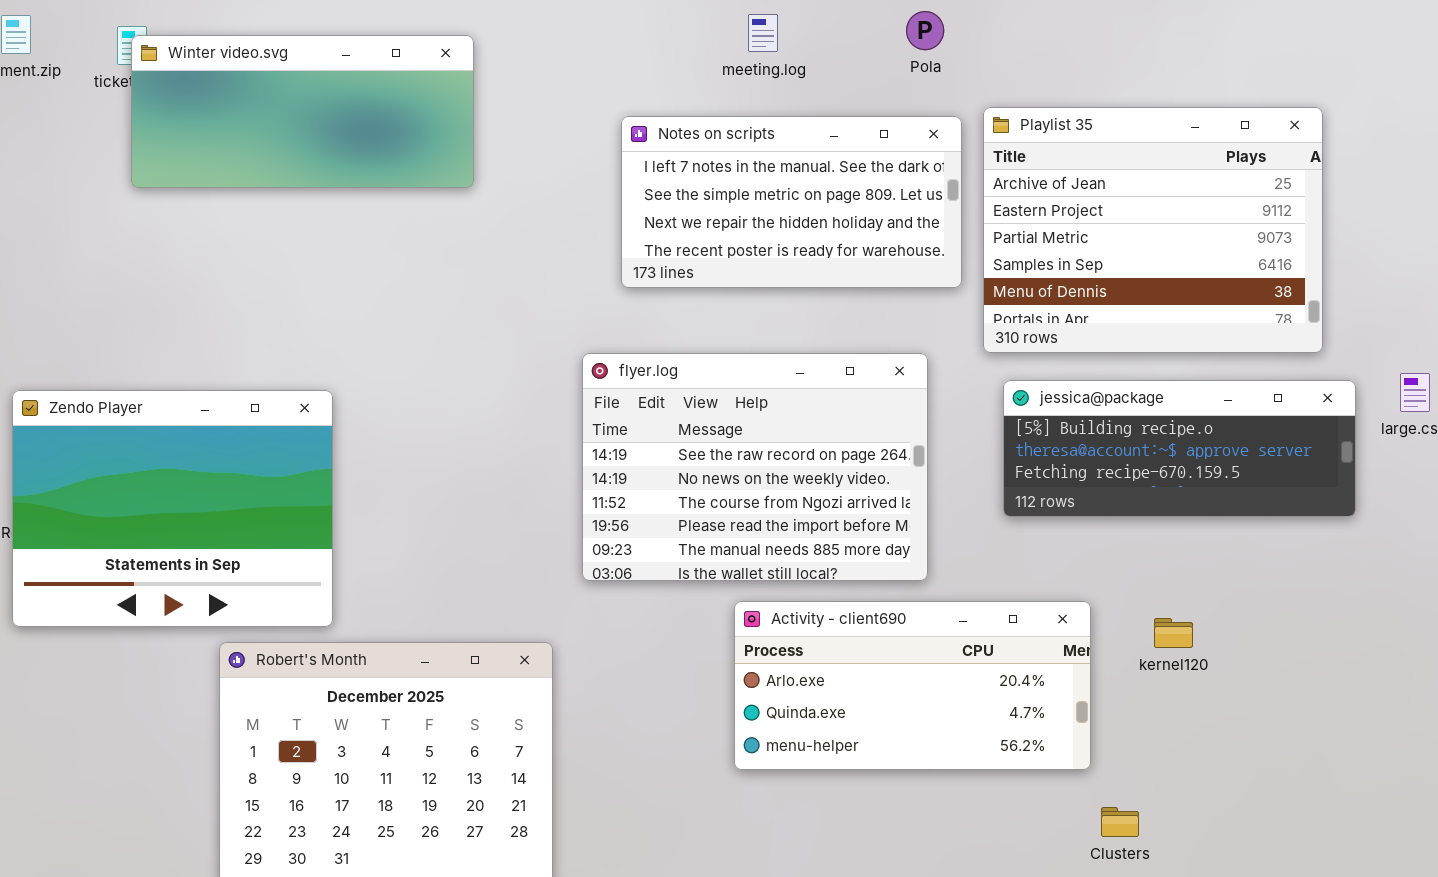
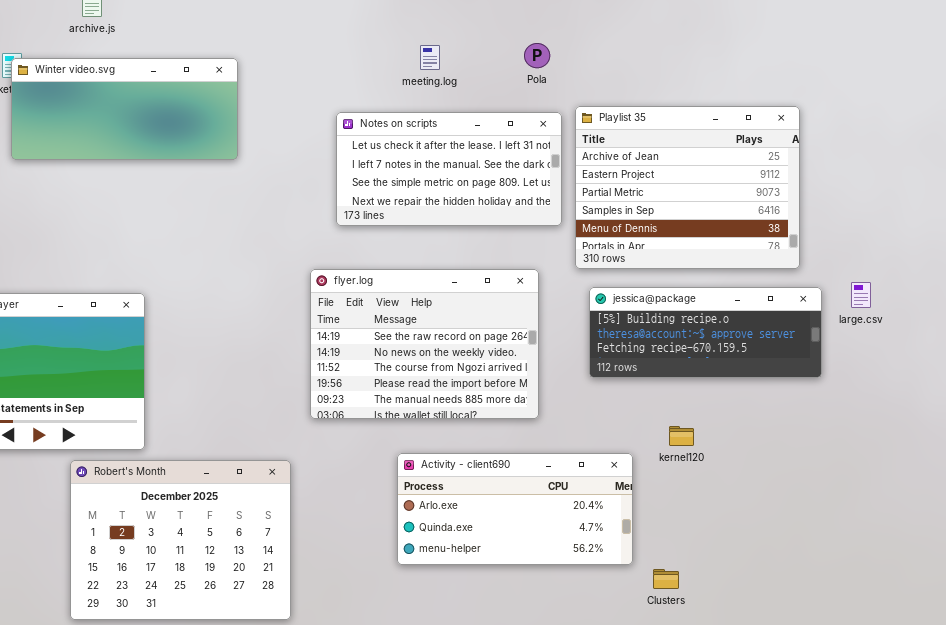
Notes on scripts: [621,116,962,288] -> [336,112,562,226], scrolled up 1 row
Activity - client690: [734,601,1091,770] -> [397,453,633,565], moved
kernel120: [1154,618,1193,648] -> [669,426,694,446], moved

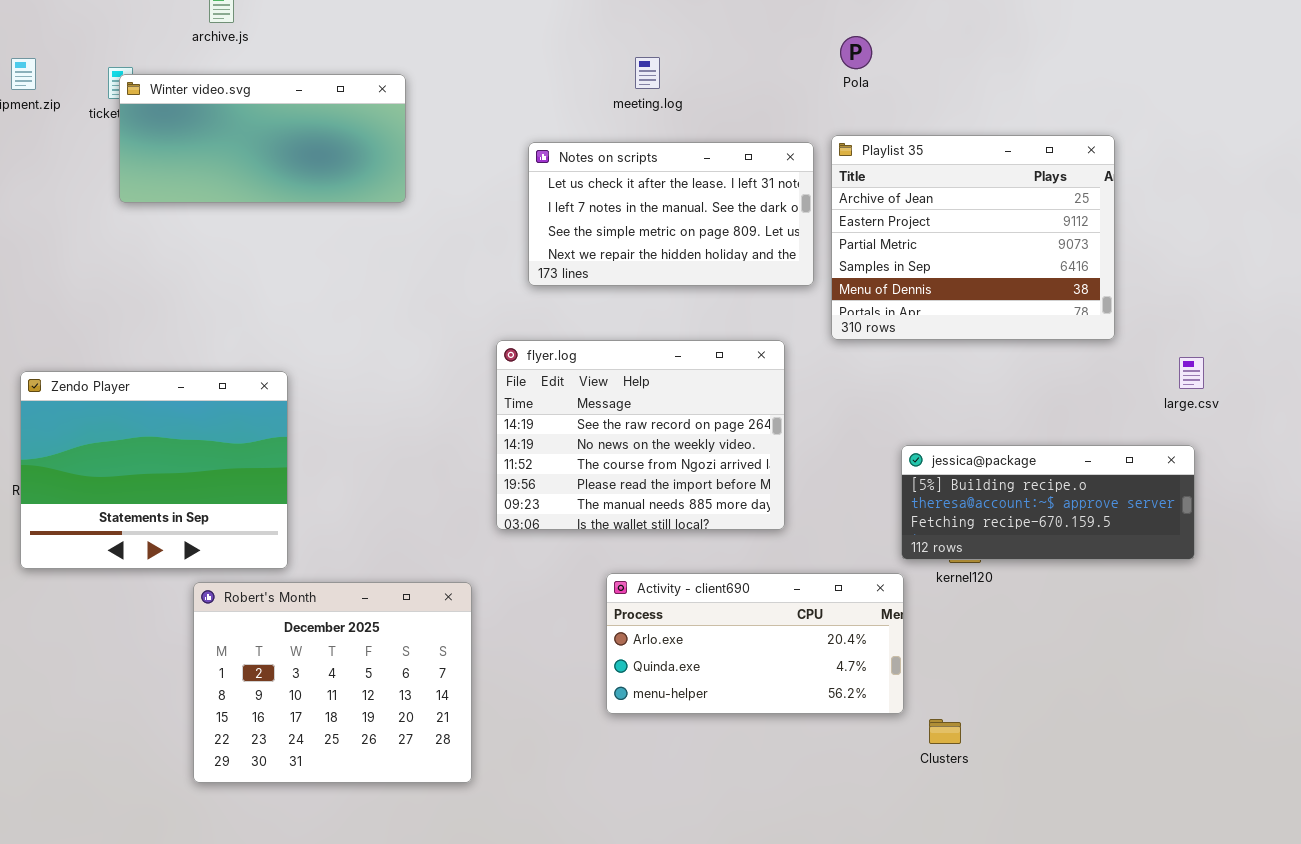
Pola: [524,43,550,68] -> [840,36,872,69], moved
jessica@package: [589,287,822,378] -> [901,445,1195,560], moved

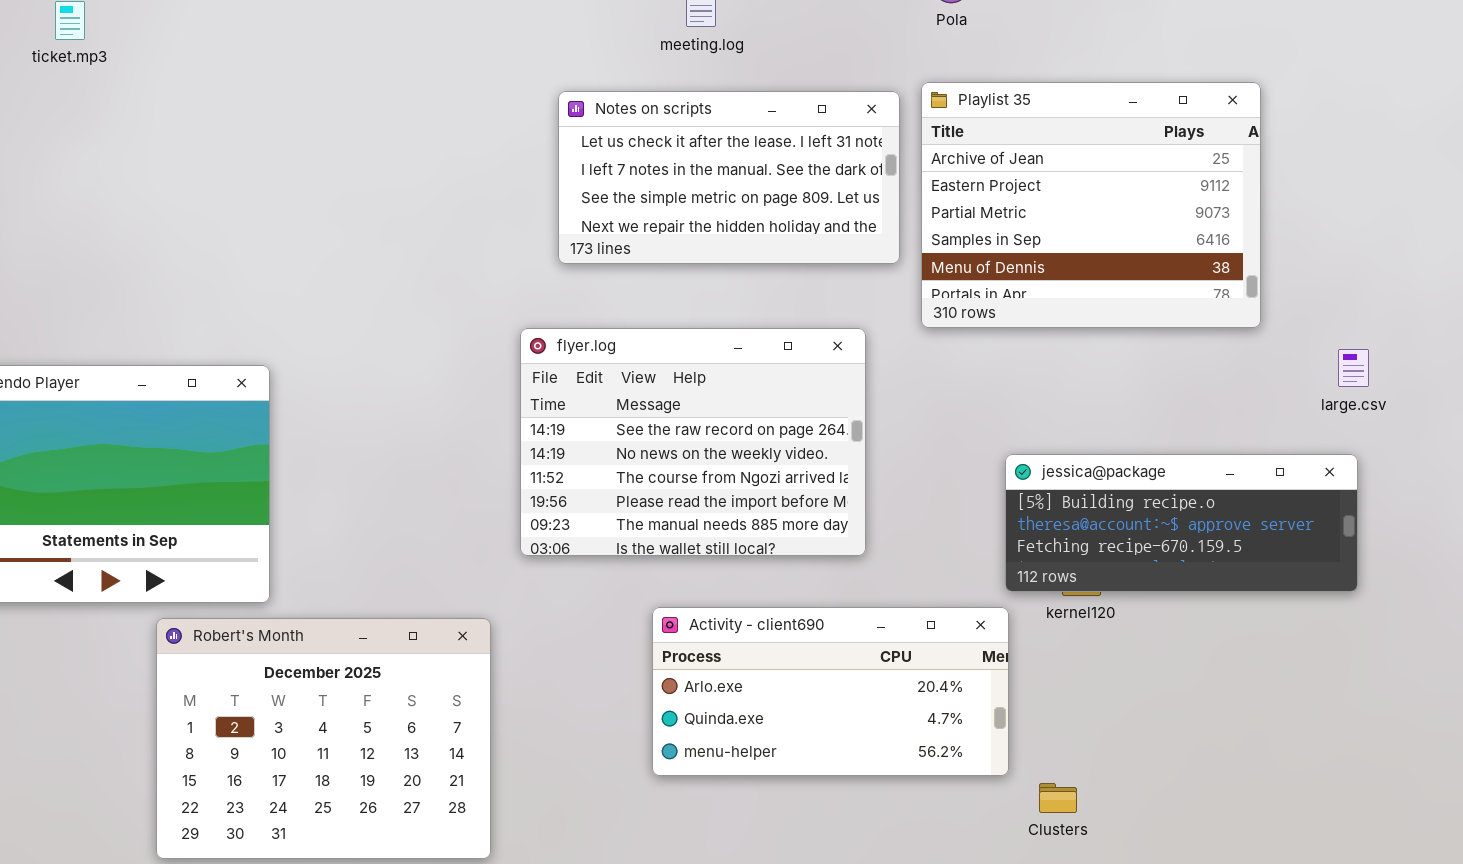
Winter video.svg: [119,74,406,203] -> none, closed

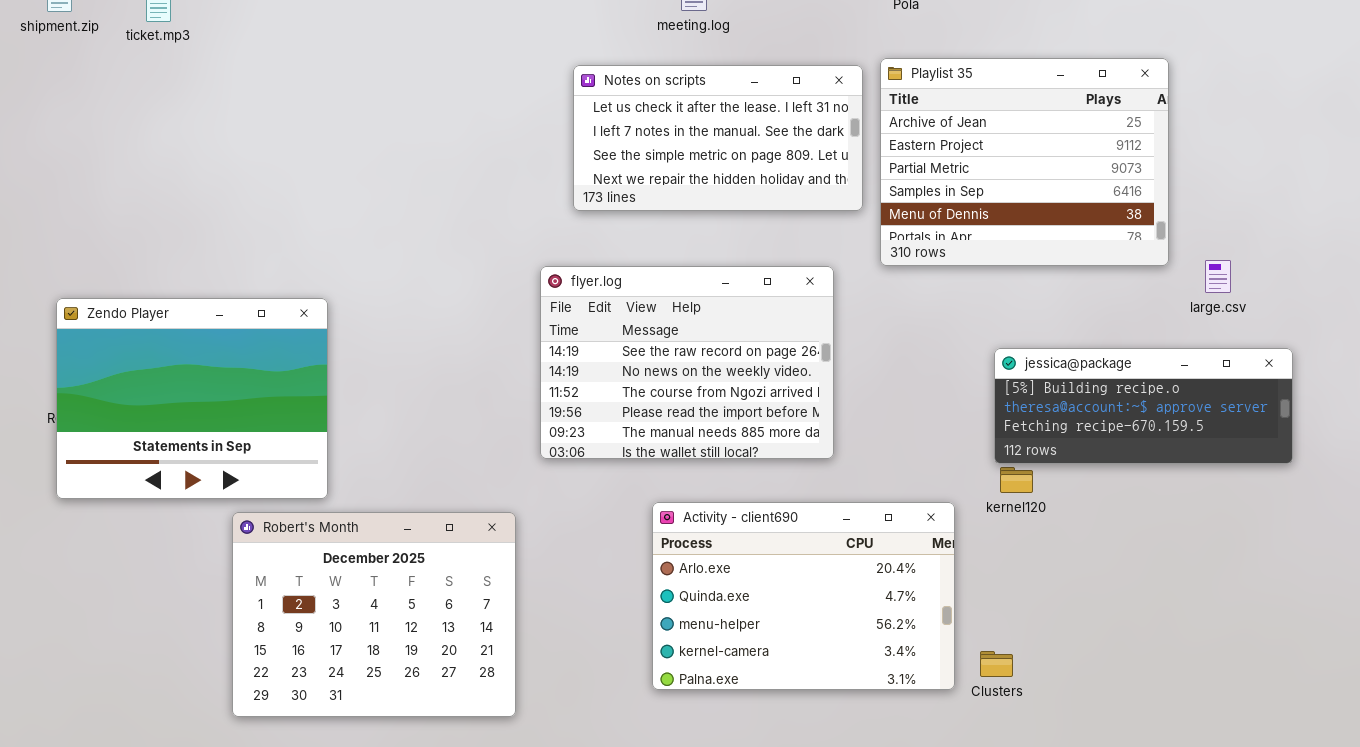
large.csv: [1338,349,1369,387] -> [1205,260,1231,293], moved
jessica@package: [1005,454,1358,592] -> [994,348,1293,464], moved
Activity - client690: [652,607,1009,776] -> [652,502,955,690], resized

